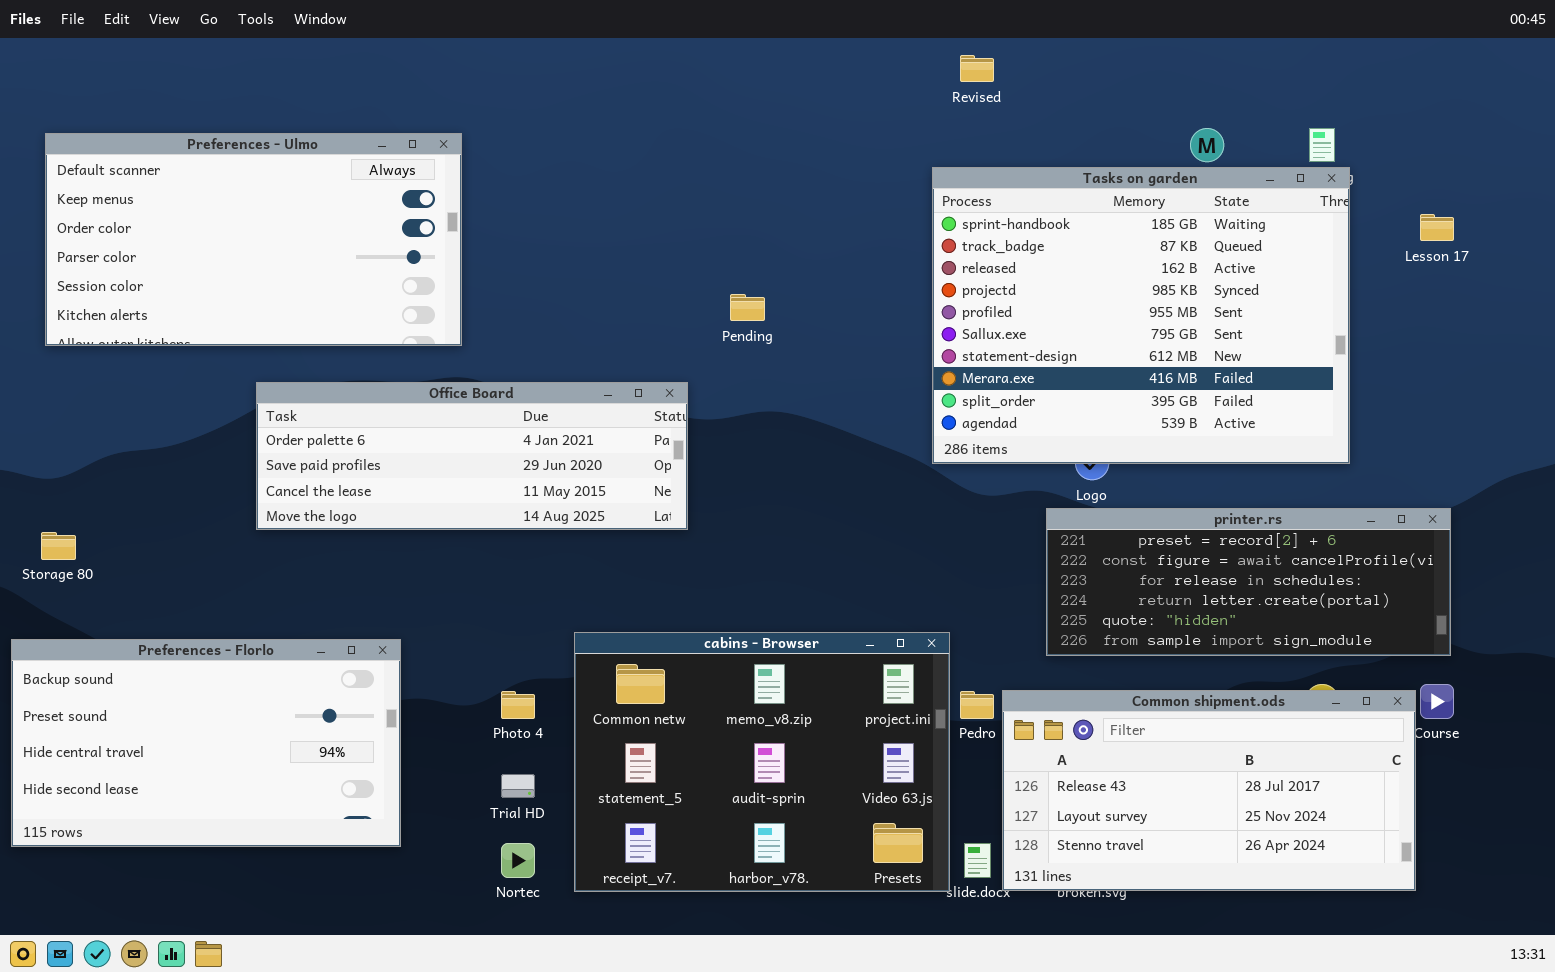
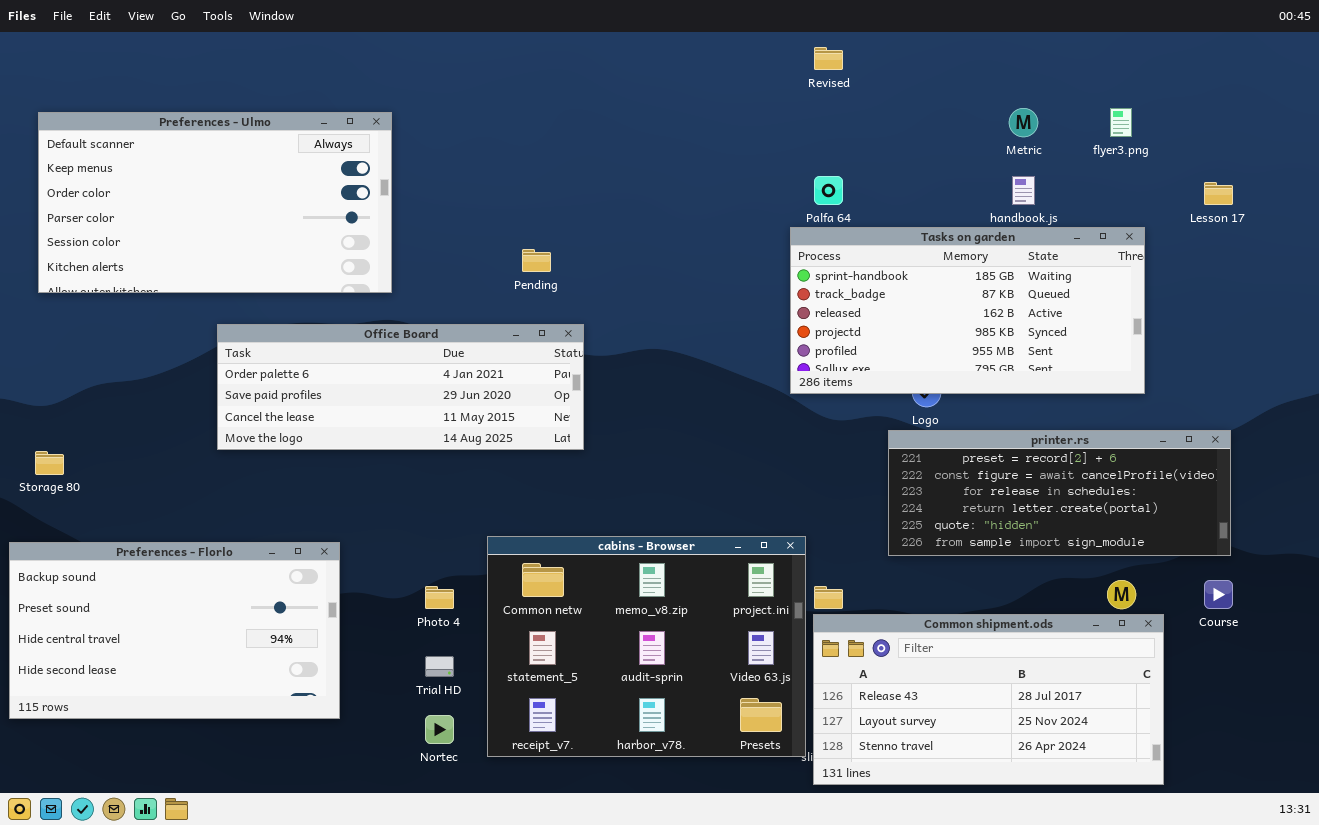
Tasks on garden: [932,167,1350,464] -> [790,227,1145,394], resized
Pending: [730,294,765,321] -> [522,249,551,272], moved
Common shipment.ods: [1002,690,1416,891] -> [813,614,1164,785], moved

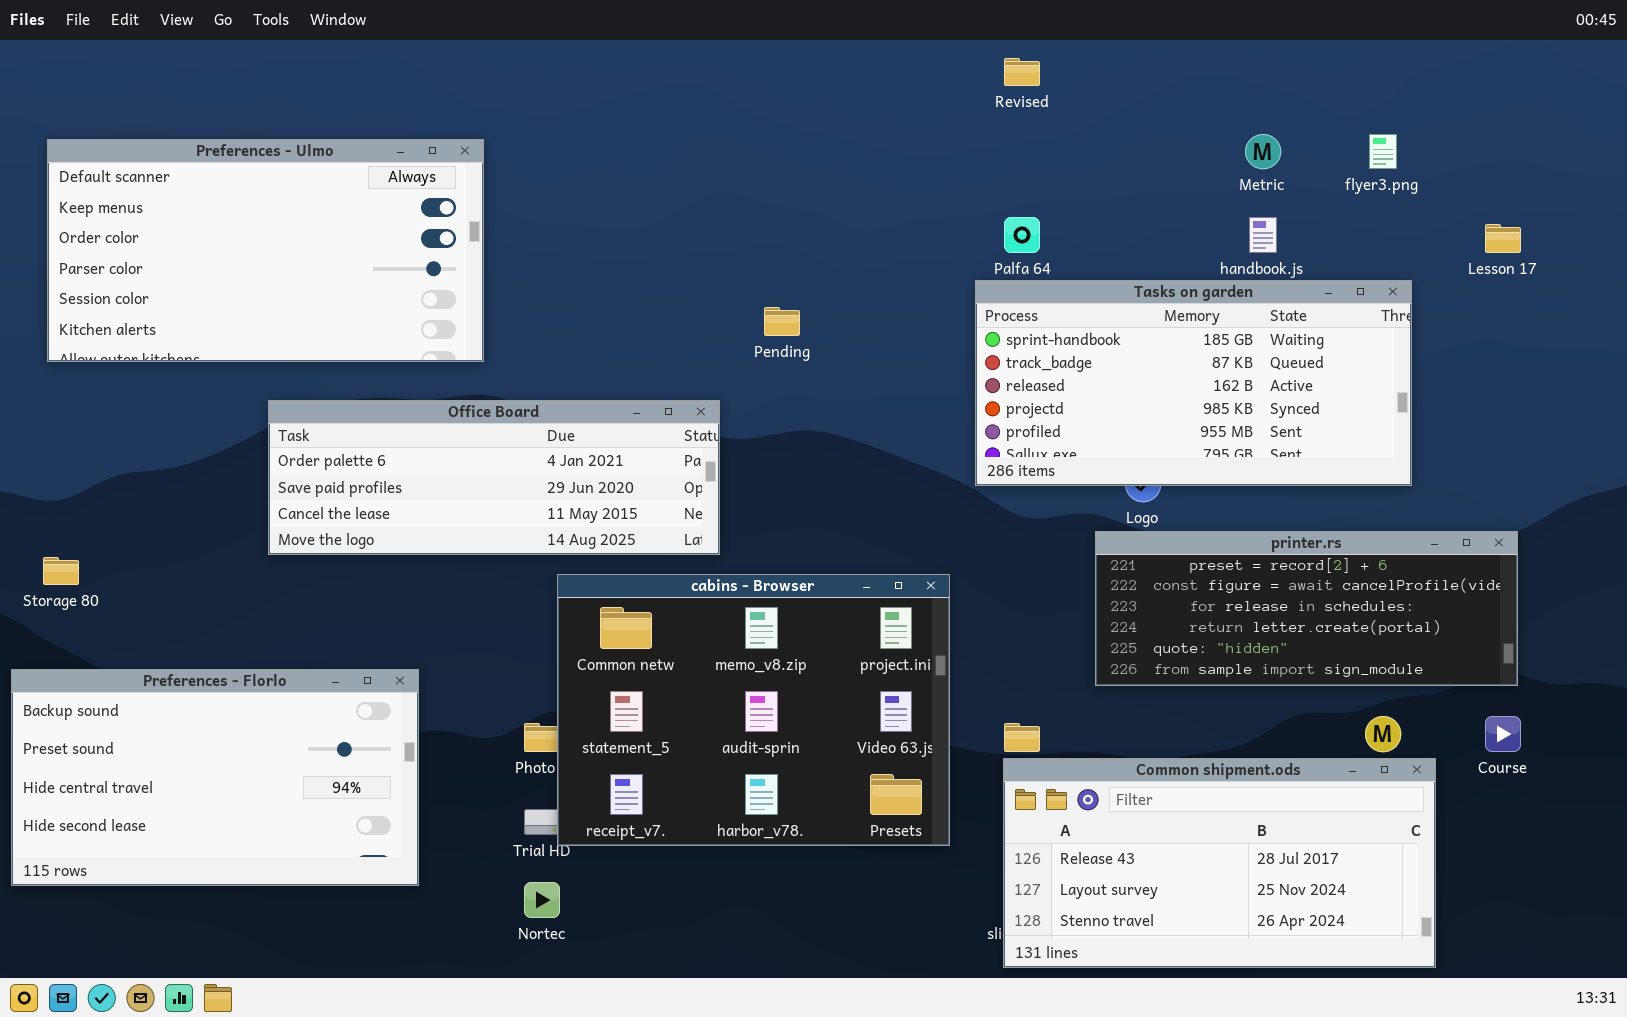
Pending: [522,249,551,272] -> [764,307,800,336], moved
cabins - Browser: [487,536,806,757] -> [557,574,950,846], moved

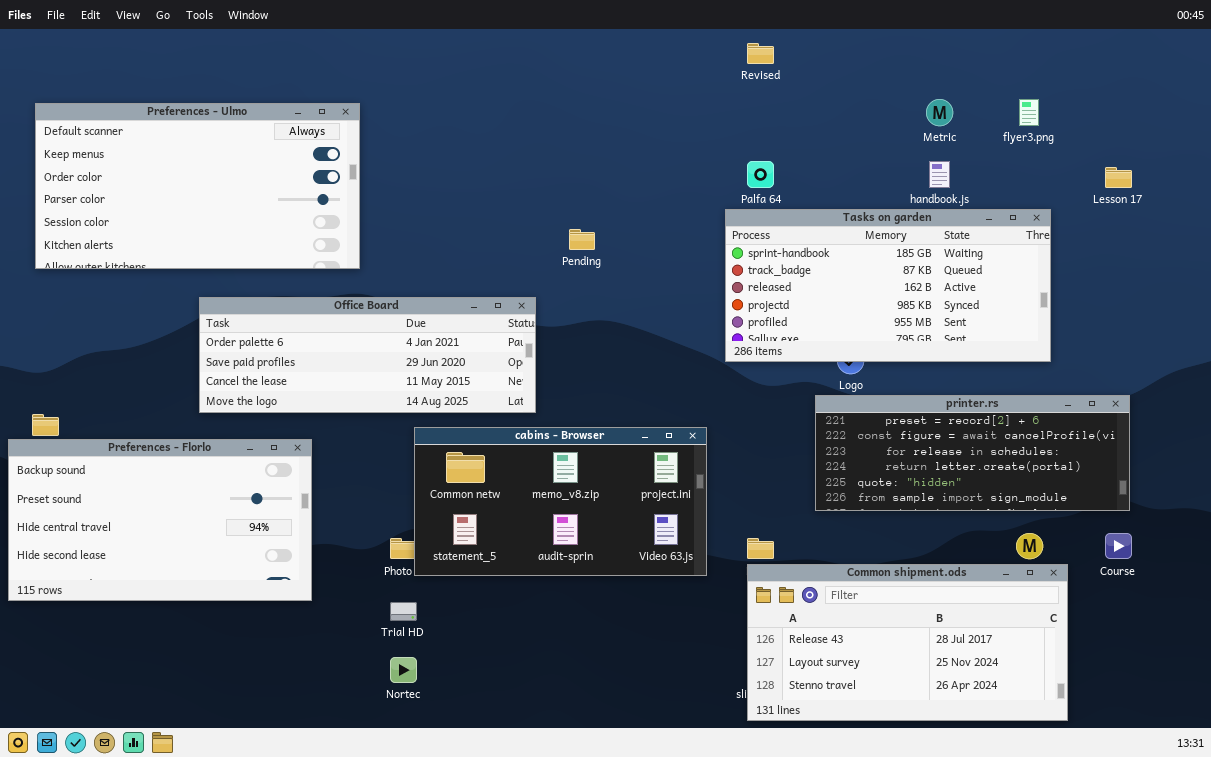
cabins - Browser: [557,574,950,846] -> [414,427,707,576], resized
Preferences - Florlo: [11,669,419,886] -> [8,439,312,601], moved

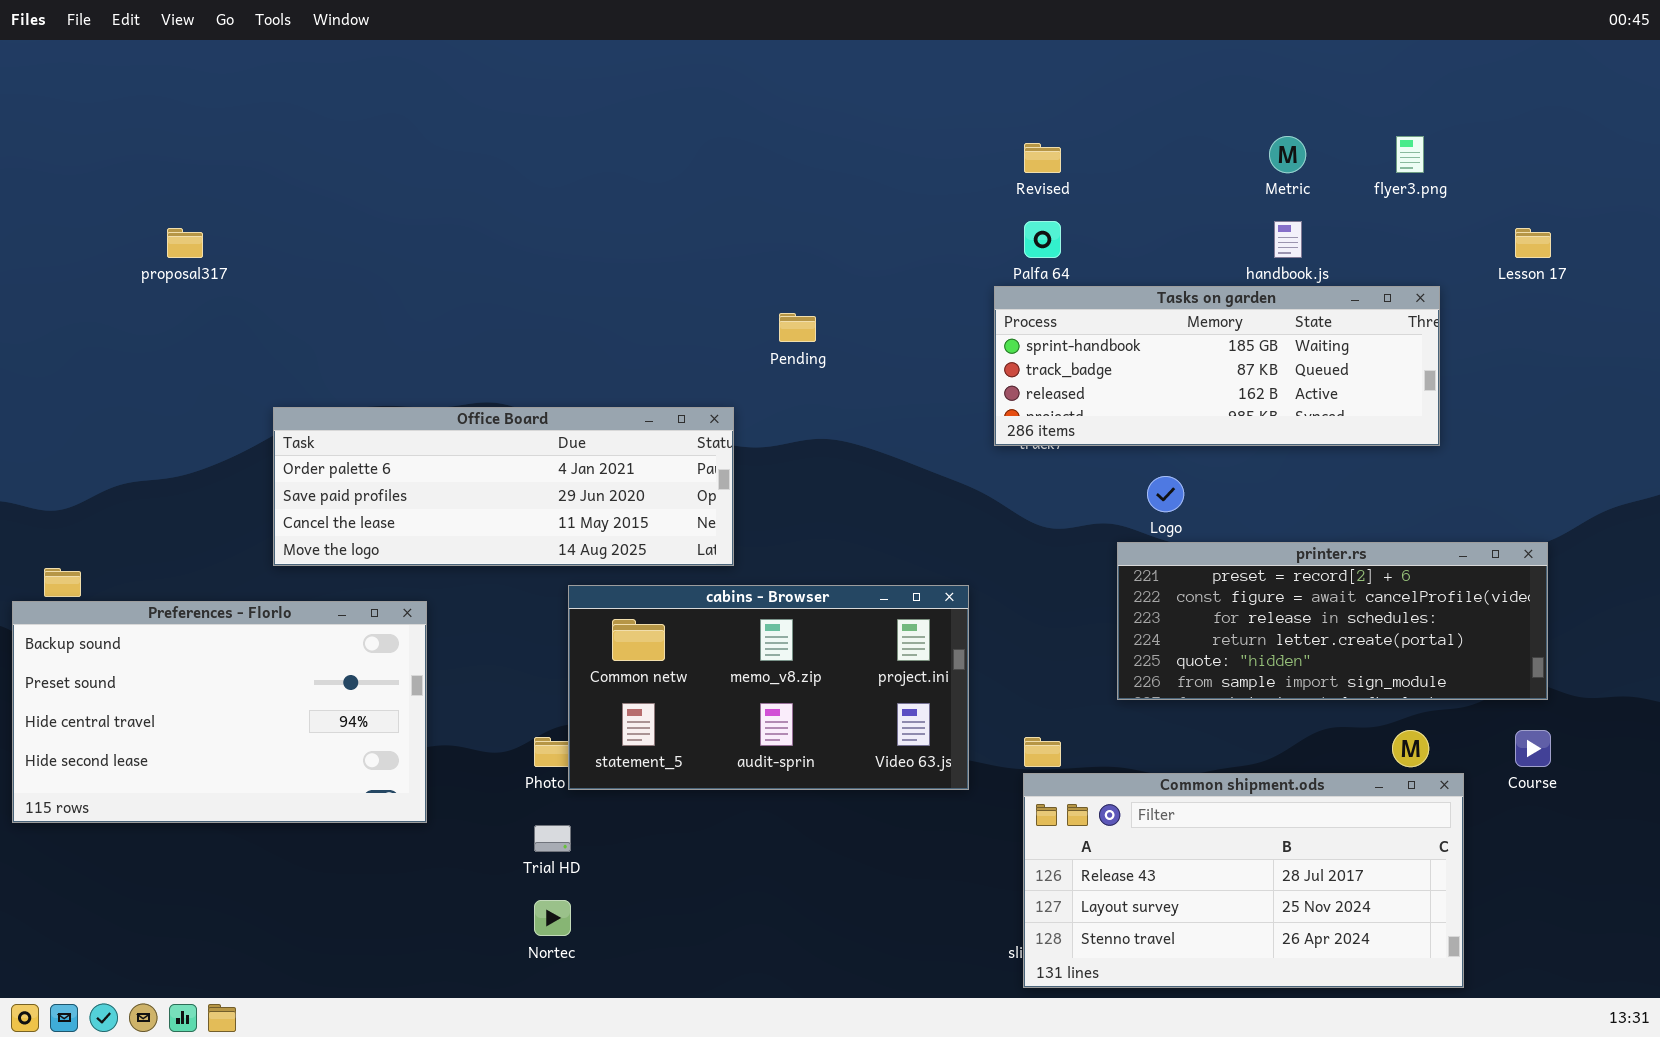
Revised: [747,43,774,64] -> [1024,143,1061,173], moved
Preferences - Ulmo: [35,103,360,269] -> none, closed
Tasks on garden: [725,209,1051,362] -> [994,286,1440,446], resized

